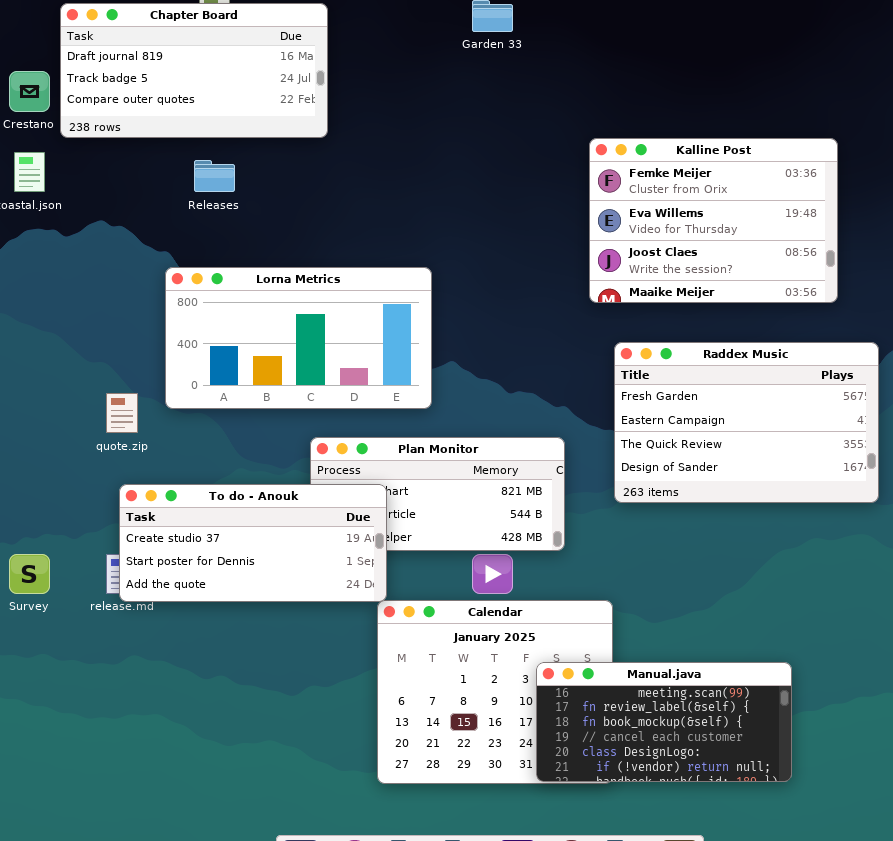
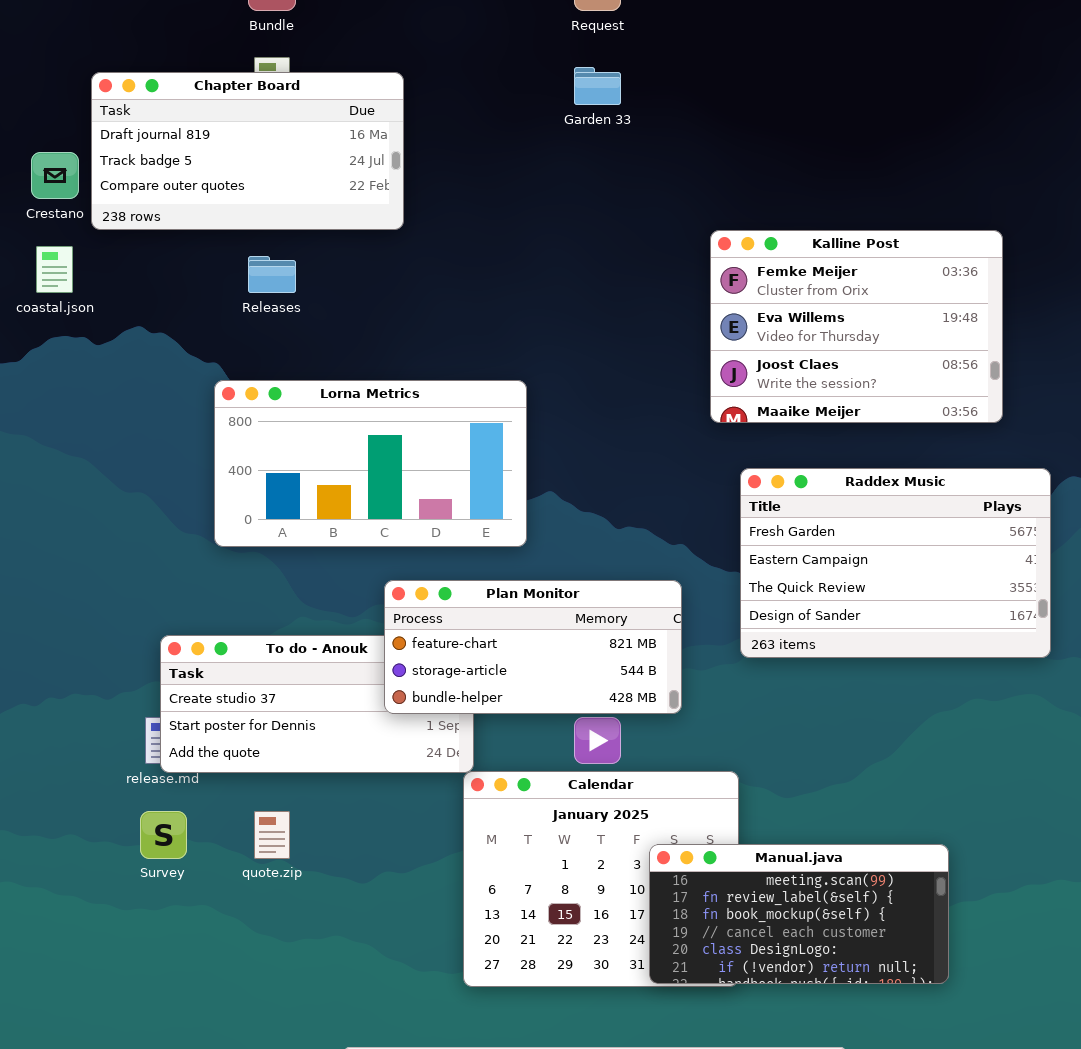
quote.zip: [106,393,138,433] -> [254,811,290,859], moved
Plan Monitor: [310,437,565,551] -> [384,580,682,714], raised
Survey: [9,554,50,594] -> [140,811,187,859], moved

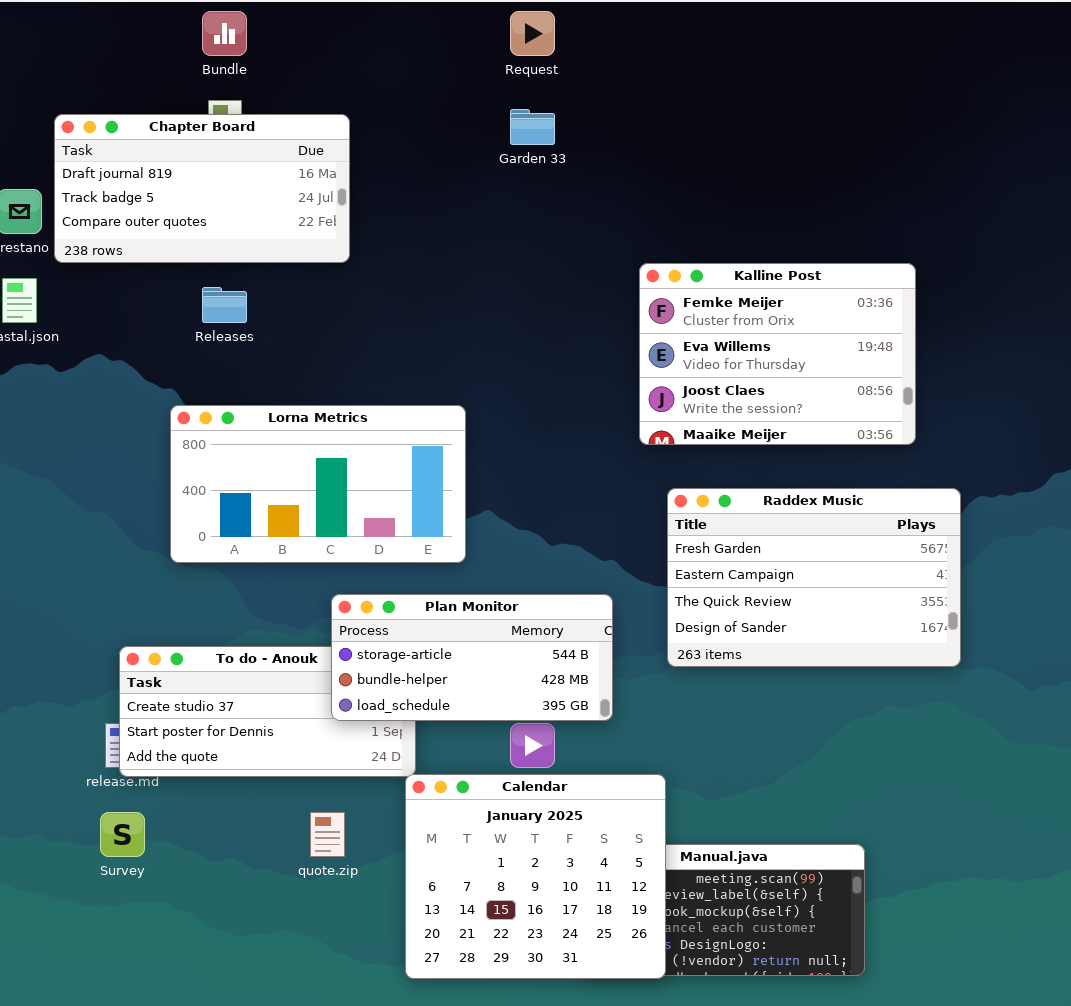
Plan Monitor: [384,580,682,714] -> [331,594,613,721], scrolled down 1 row
Calendar: [463,771,739,987] -> [405,774,666,979], raised
quote.zip: [254,811,290,859] -> [310,812,345,857], moved

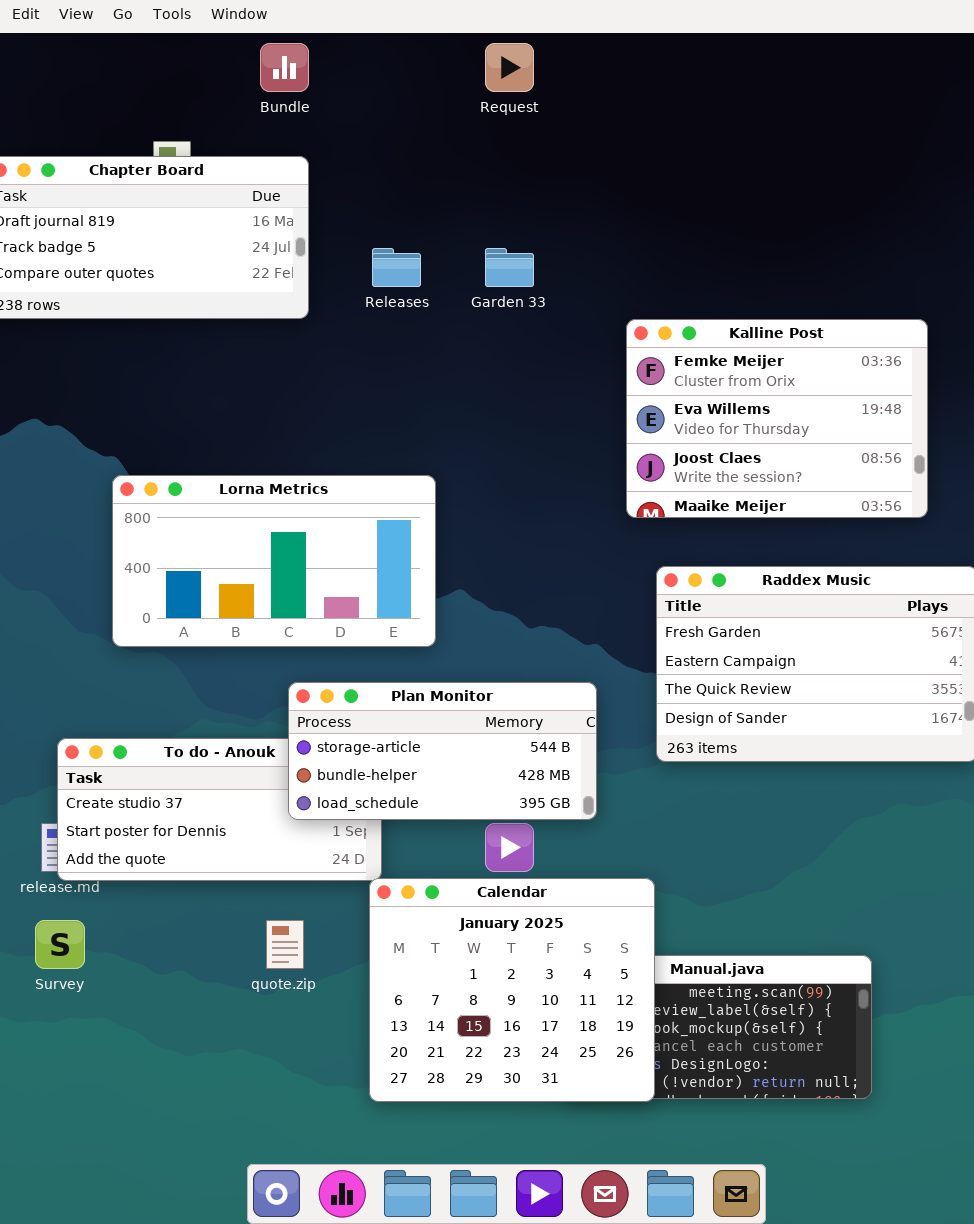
Bundle: [202,11,247,56] -> [260,43,309,92], moved
Garden 33: [510,109,555,145] -> [485,248,534,287], moved
Releases: [202,287,247,323] -> [372,248,421,287], moved

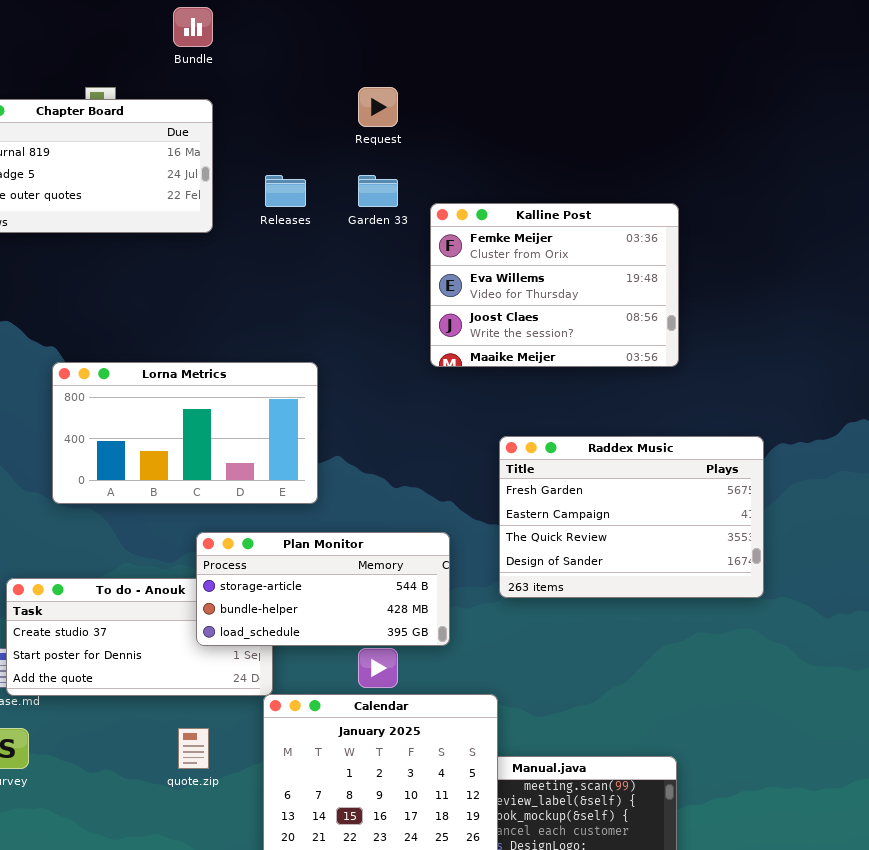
Request: [485,43,534,92] -> [358,87,398,127], moved
Kalline Post: [626,319,928,518] -> [430,203,679,367], moved

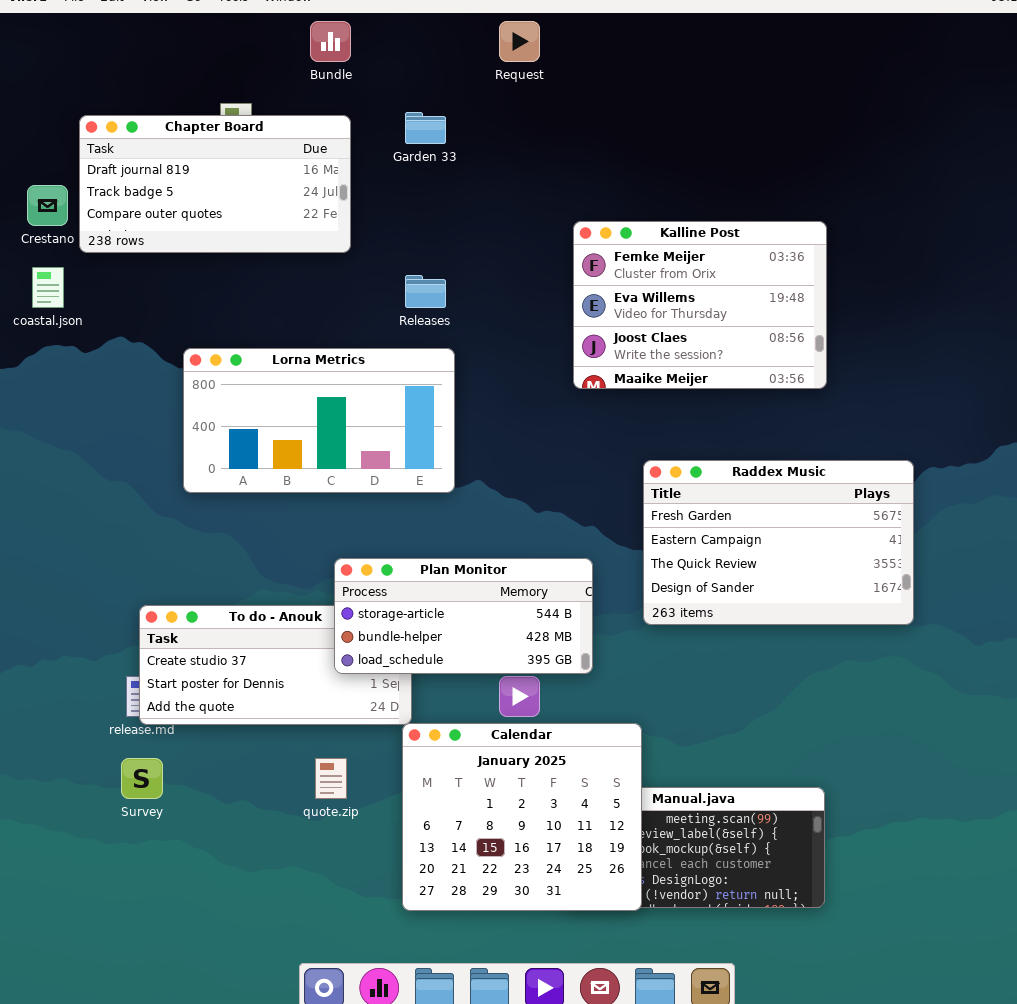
Request: [358,87,398,127] -> [499,21,540,62], moved
Releases: [265,175,306,207] -> [405,275,446,308], moved
Garden 33: [358,175,398,207] -> [405,112,446,144], moved
Lorna Metrics: [52,362,318,504] -> [183,348,455,493], moved

